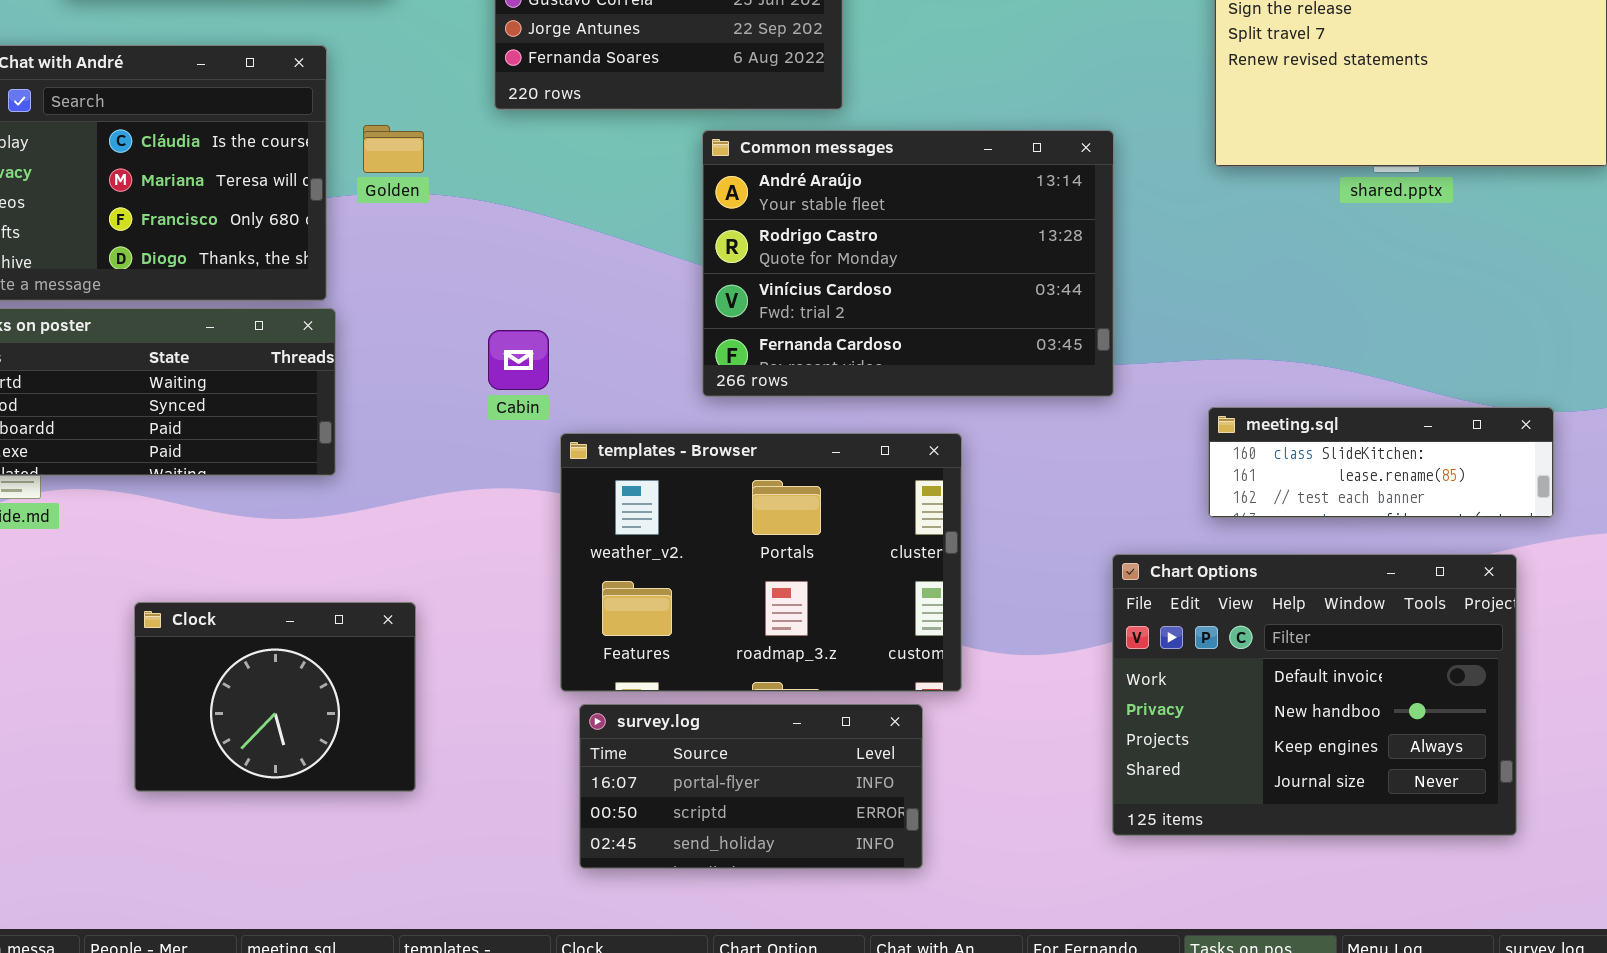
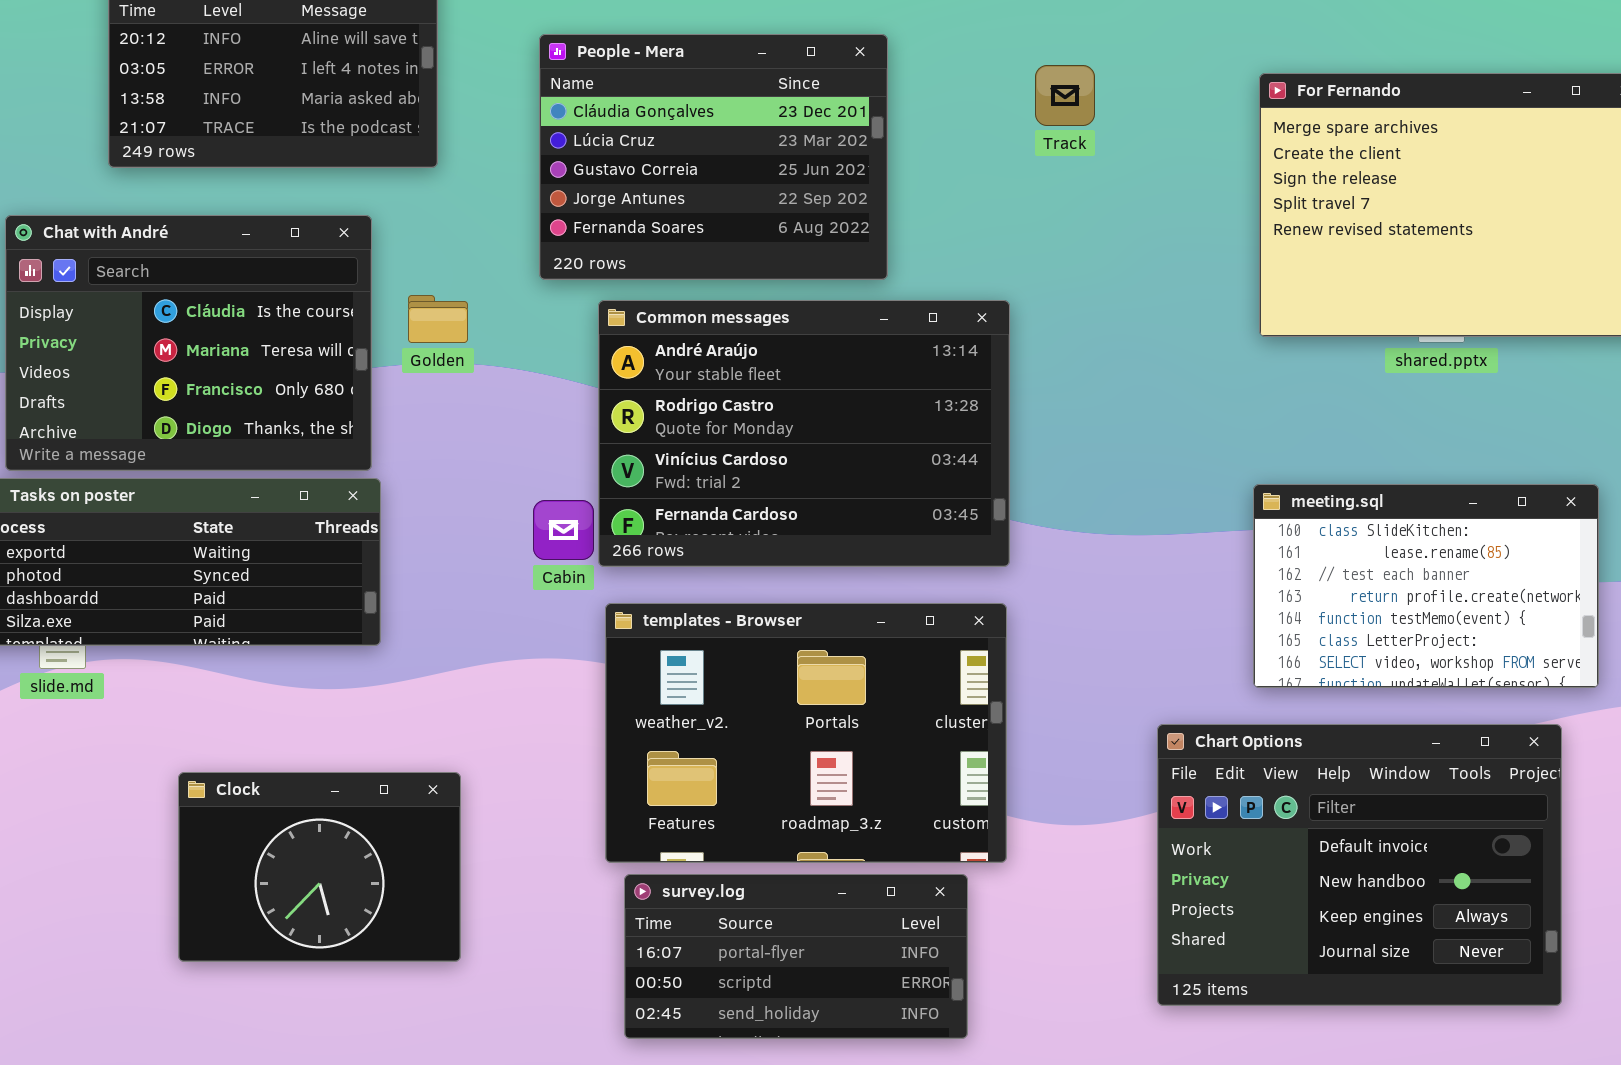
Common messages: [702,130,1114,397] -> [598,300,1010,567], moved
meeting.sql: [1208,407,1554,518] -> [1253,484,1599,688], resized

